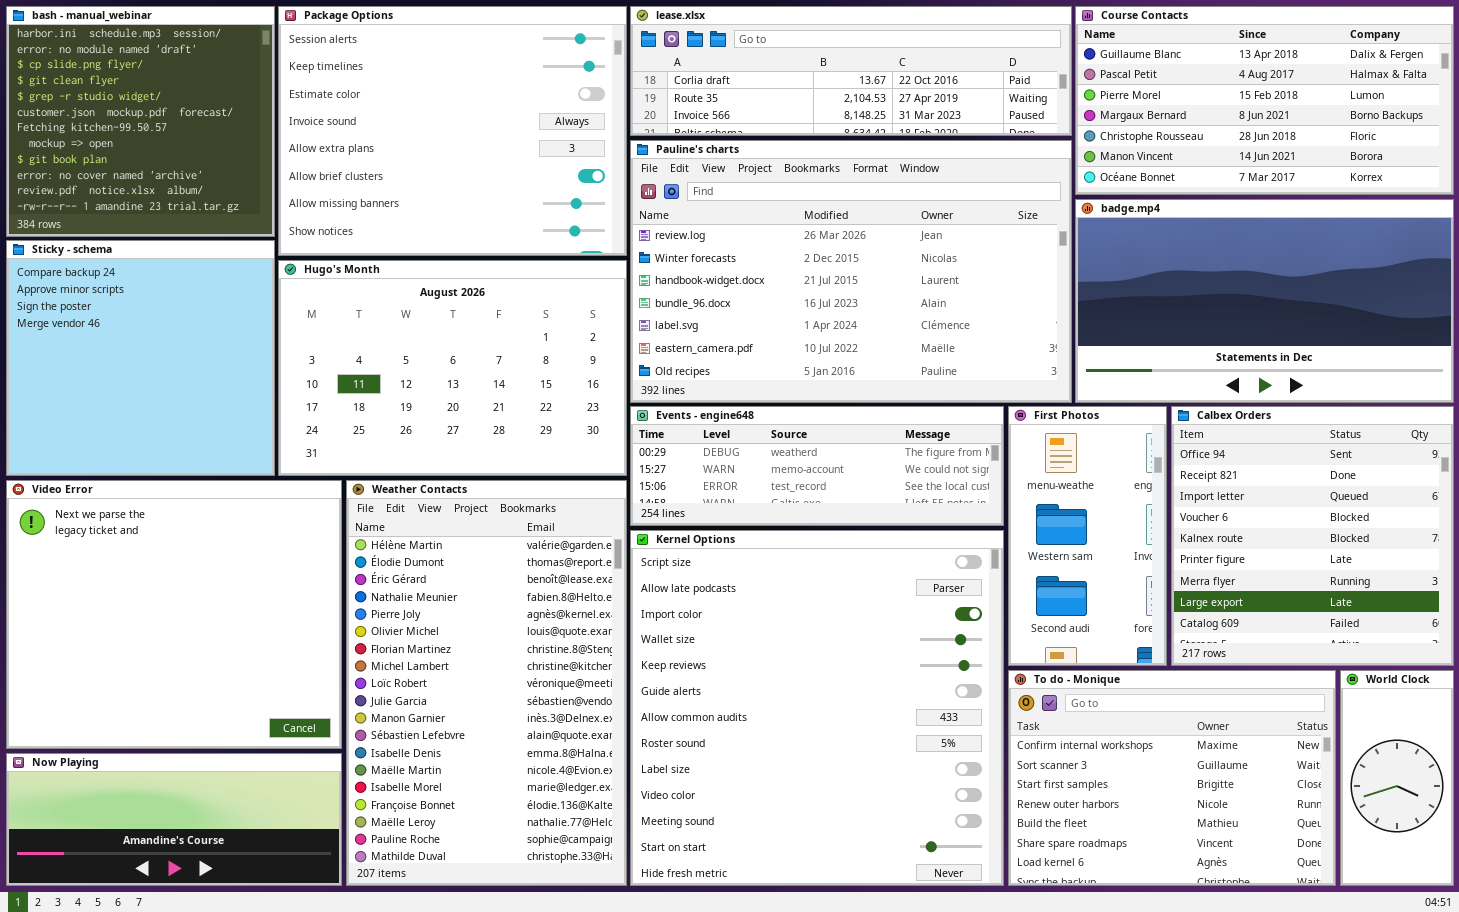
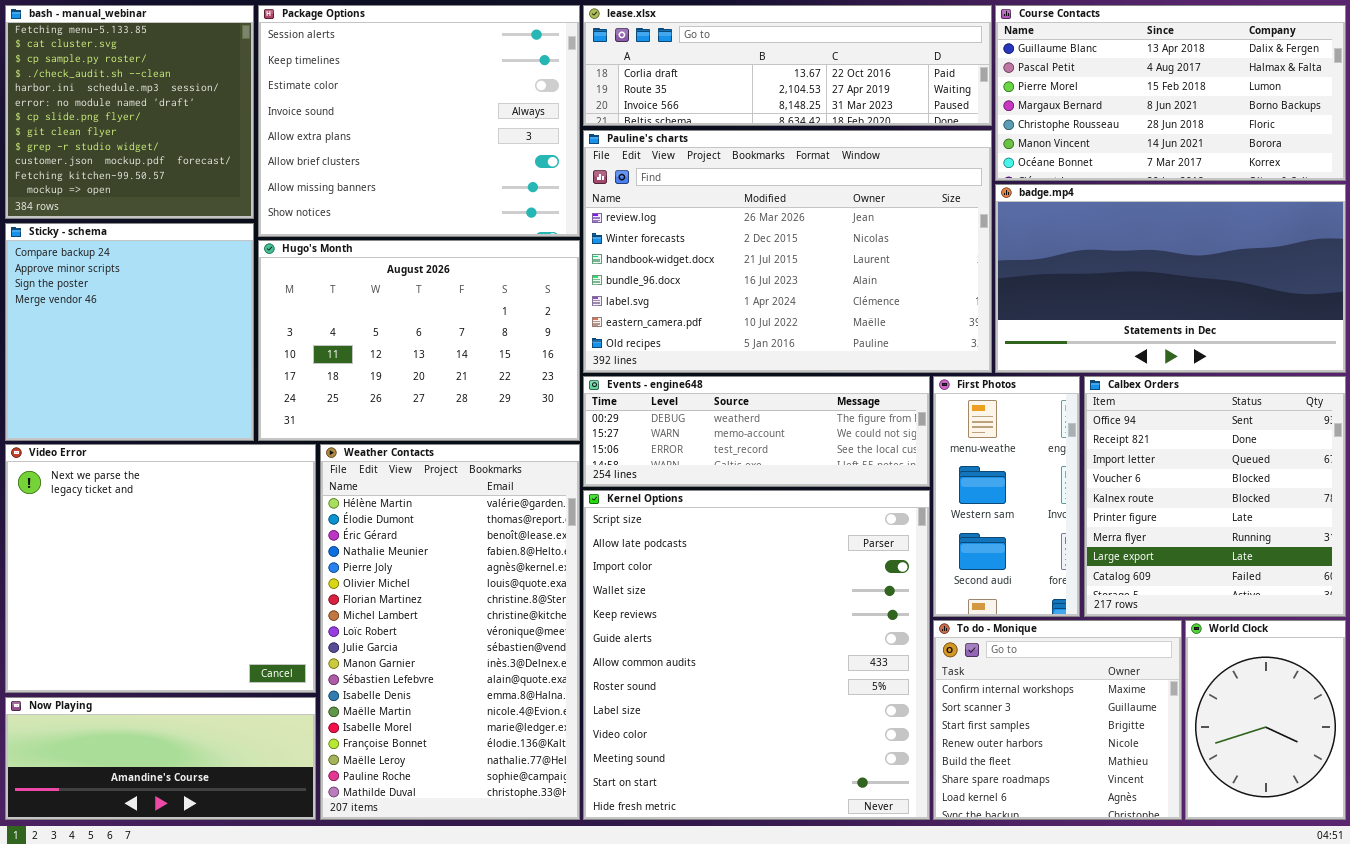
bash - manual_webinar: [6,6,275,237] -> [5,5,254,219], scrolled up 4 rows
To do - Monique: [1008,670,1336,886] -> [933,620,1182,820], resized
World Clock: [1340,670,1454,886] -> [1185,620,1346,820], resized

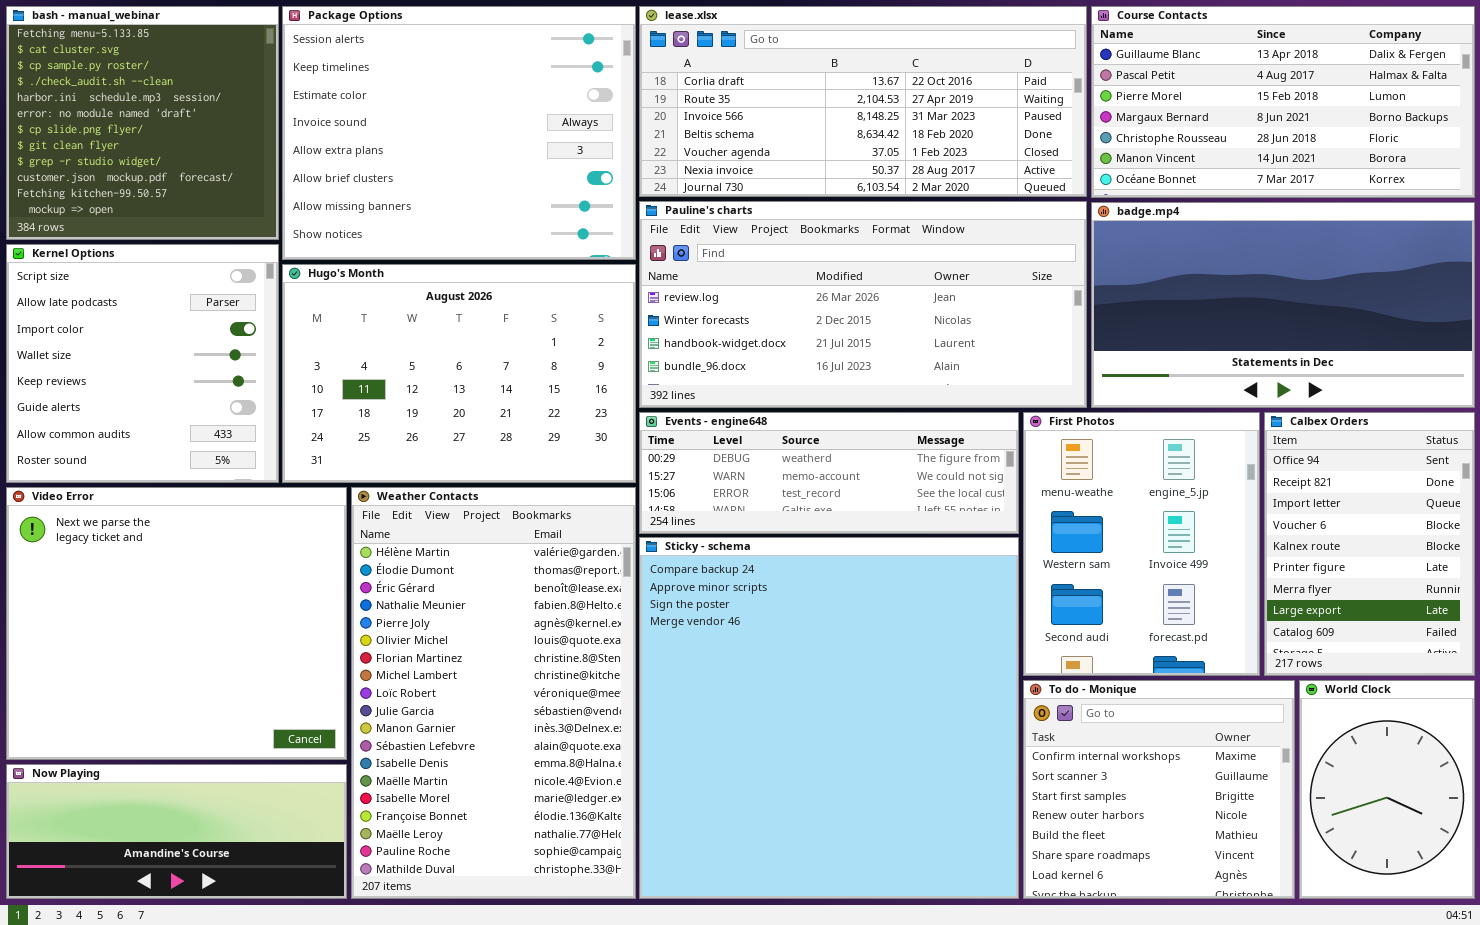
lease.xlsx: [583,5,992,126] -> [639,6,1087,197], resized
Pauline's charts: [583,130,992,373] -> [639,201,1087,408], resized
Sticky - schema: [5,223,254,441] -> [639,537,1019,899], moved, resized
First Photos: [933,376,1080,617] -> [1023,412,1260,676], resized
Calbex Orders: [1084,376,1346,617] -> [1264,412,1475,676], resized
Kernel Options: [583,490,930,820] -> [6,244,279,483], moved, resized

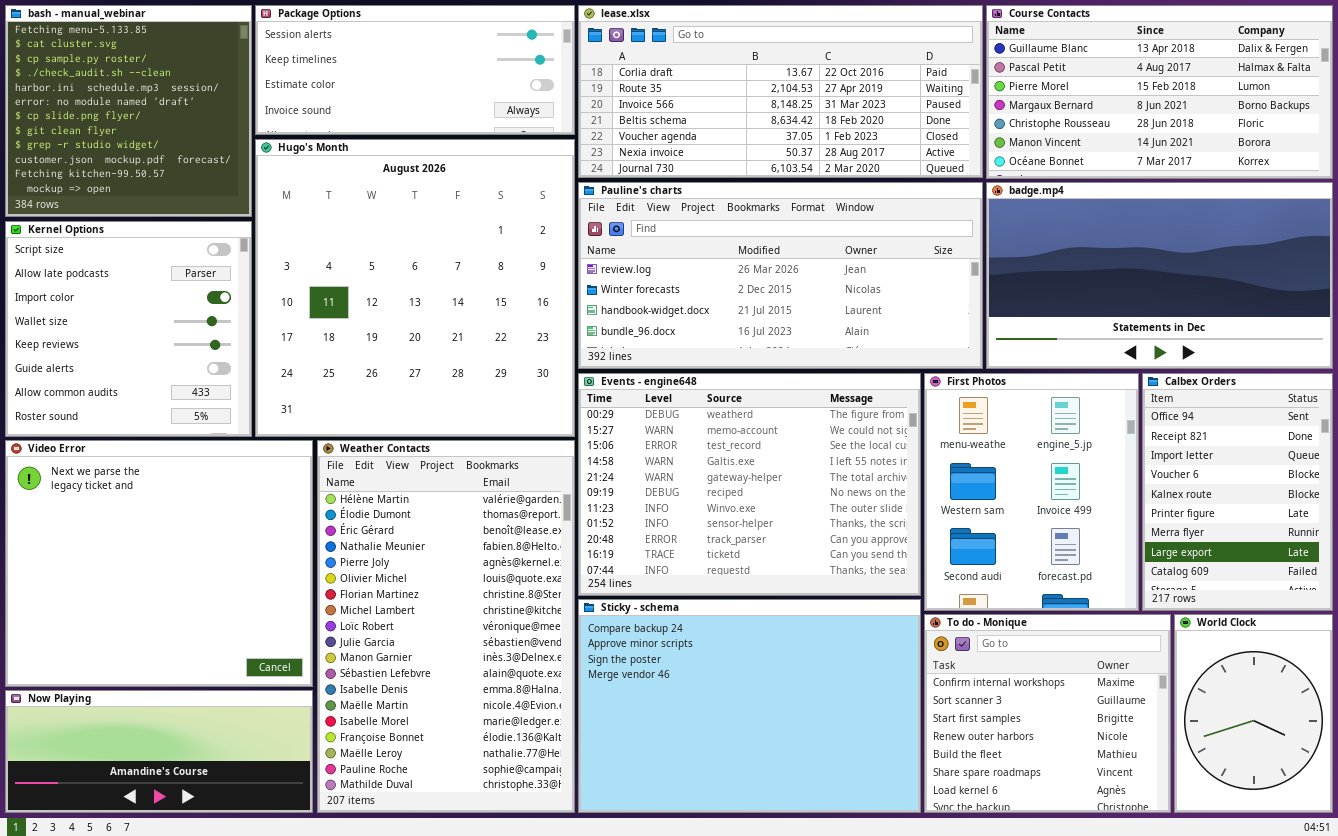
Package Options: [282,6,636,260] -> [255,5,575,135], resized
Hugo's Month: [282,264,636,483] -> [255,139,575,437], resized
Events - engine648: [639,412,1019,534] -> [578,373,921,596], resized
Sticky - schema: [639,537,1019,899] -> [578,599,921,813], resized

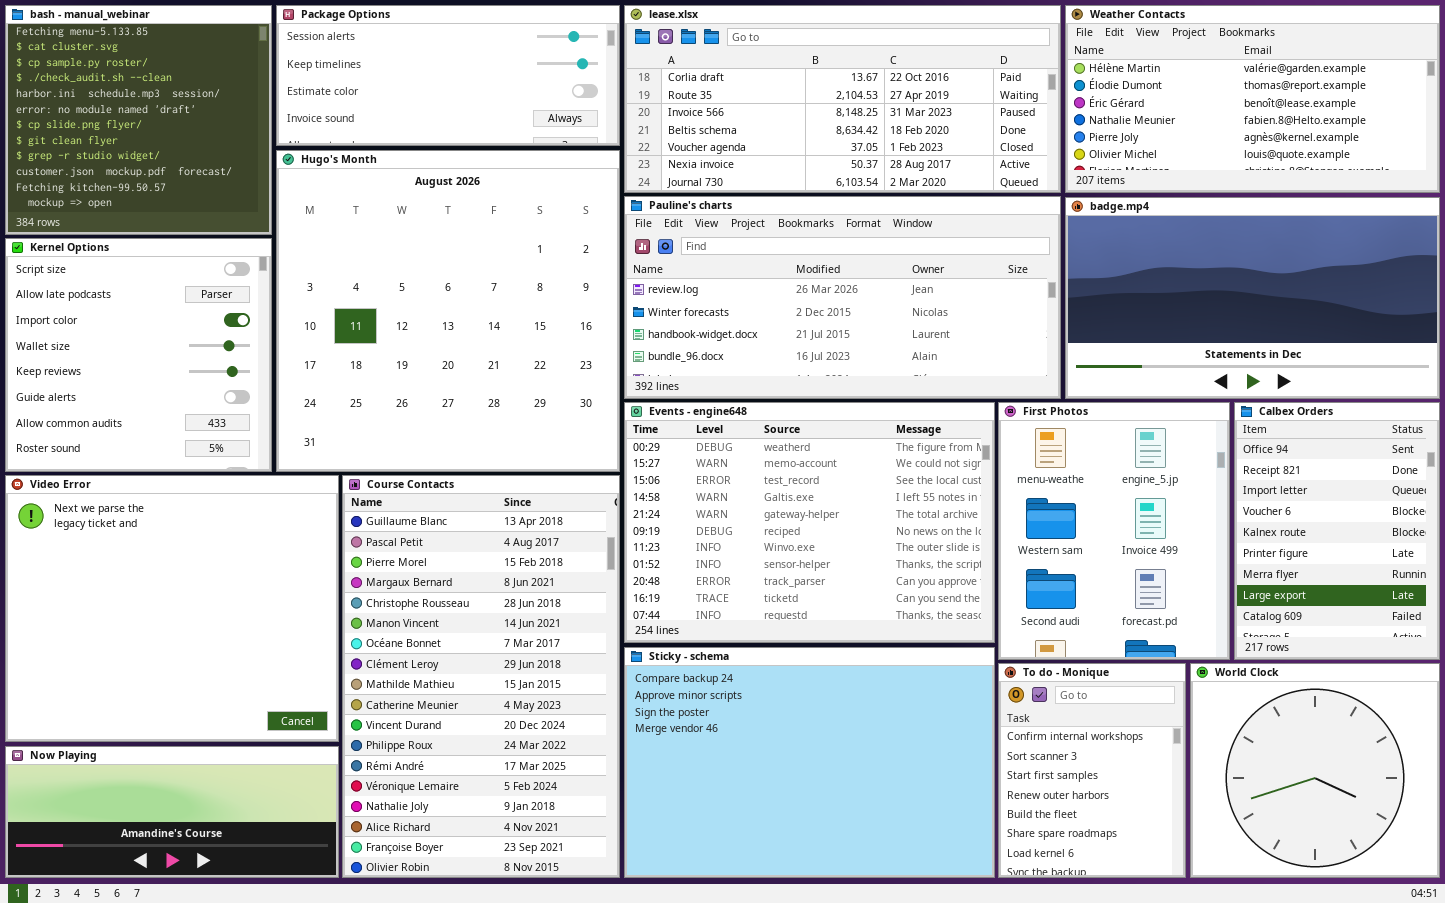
Course Contacts: [986,5,1333,179] -> [342,475,620,878], moved, resized
Weather Contacts: [317,440,575,813] -> [1065,5,1440,193], moved, resized
To do - Monique: [924,614,1171,813] -> [998,663,1186,878], resized
World Clock: [1174,614,1333,813] -> [1190,663,1440,878], resized

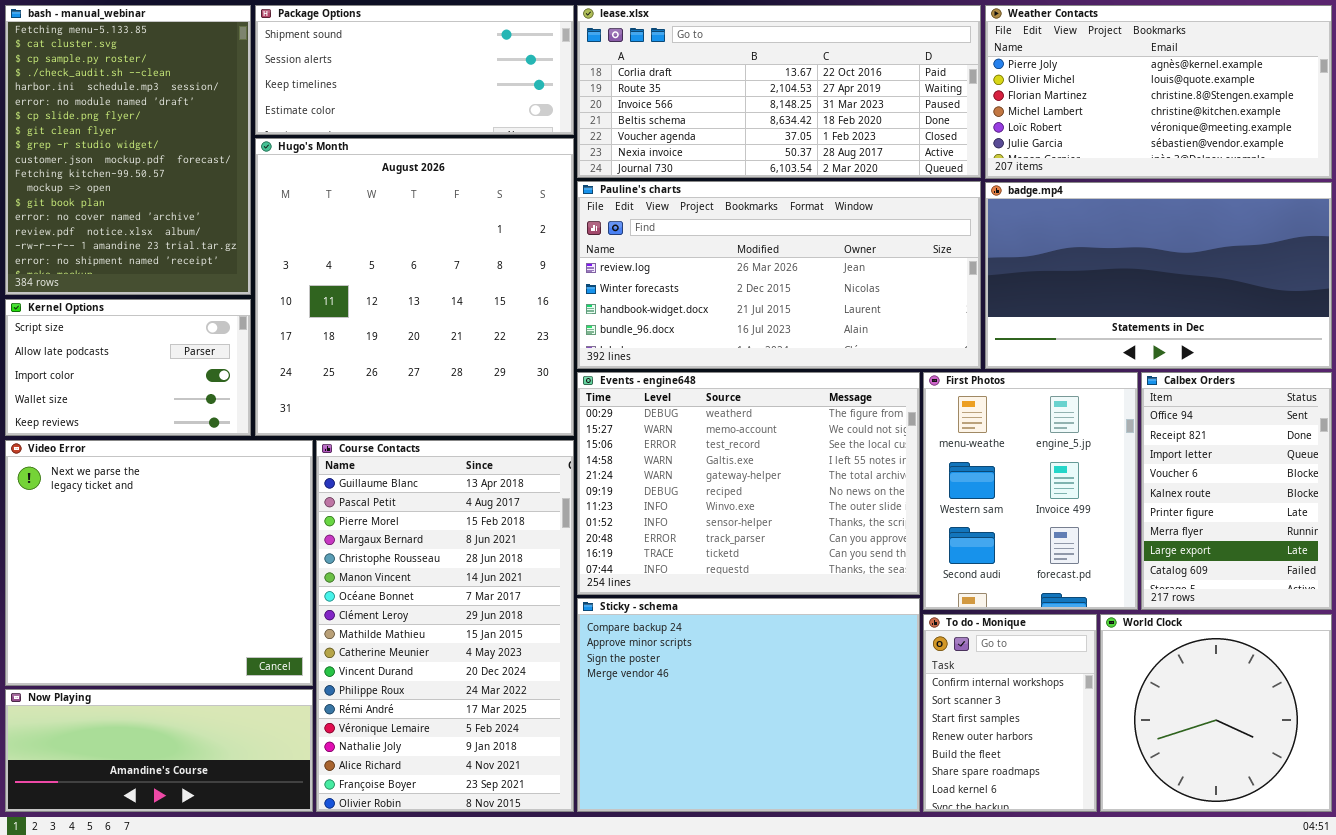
bash - manual_webinar: [5,5,272,235] -> [5,5,251,295], resized
Package Options: [276,5,620,146] -> [255,5,574,135], scrolled up 1 row
Weather Contacts: [1065,5,1440,193] -> [985,5,1332,179], scrolled down 4 rows
Kernel Options: [5,238,272,472] -> [5,299,251,436], resized

